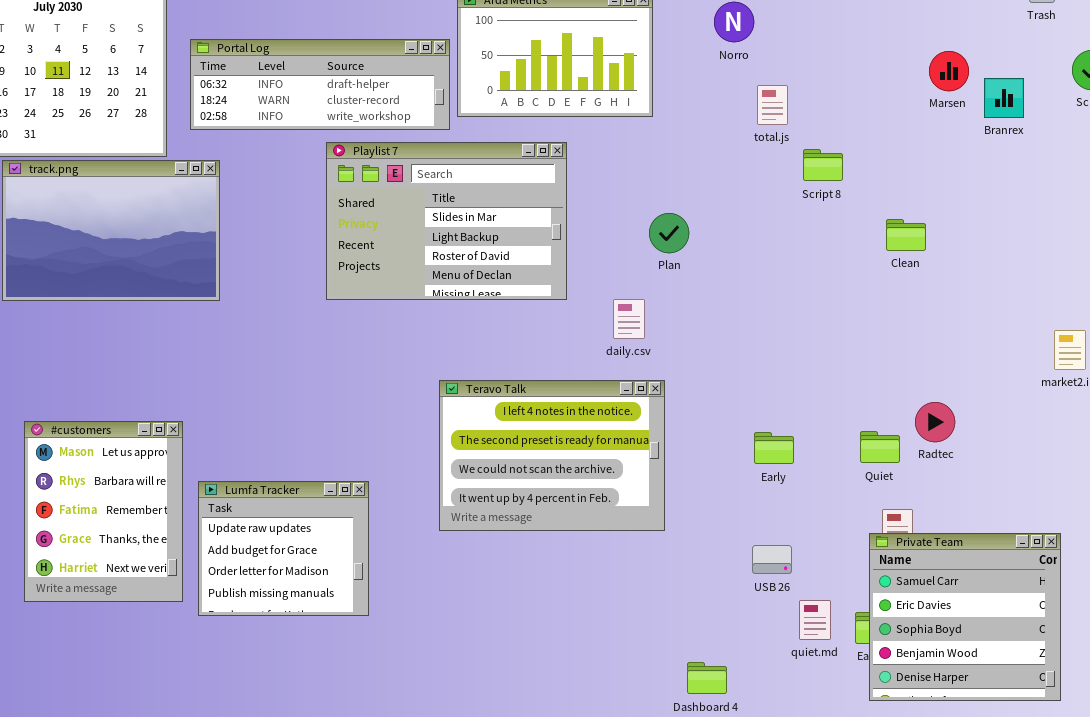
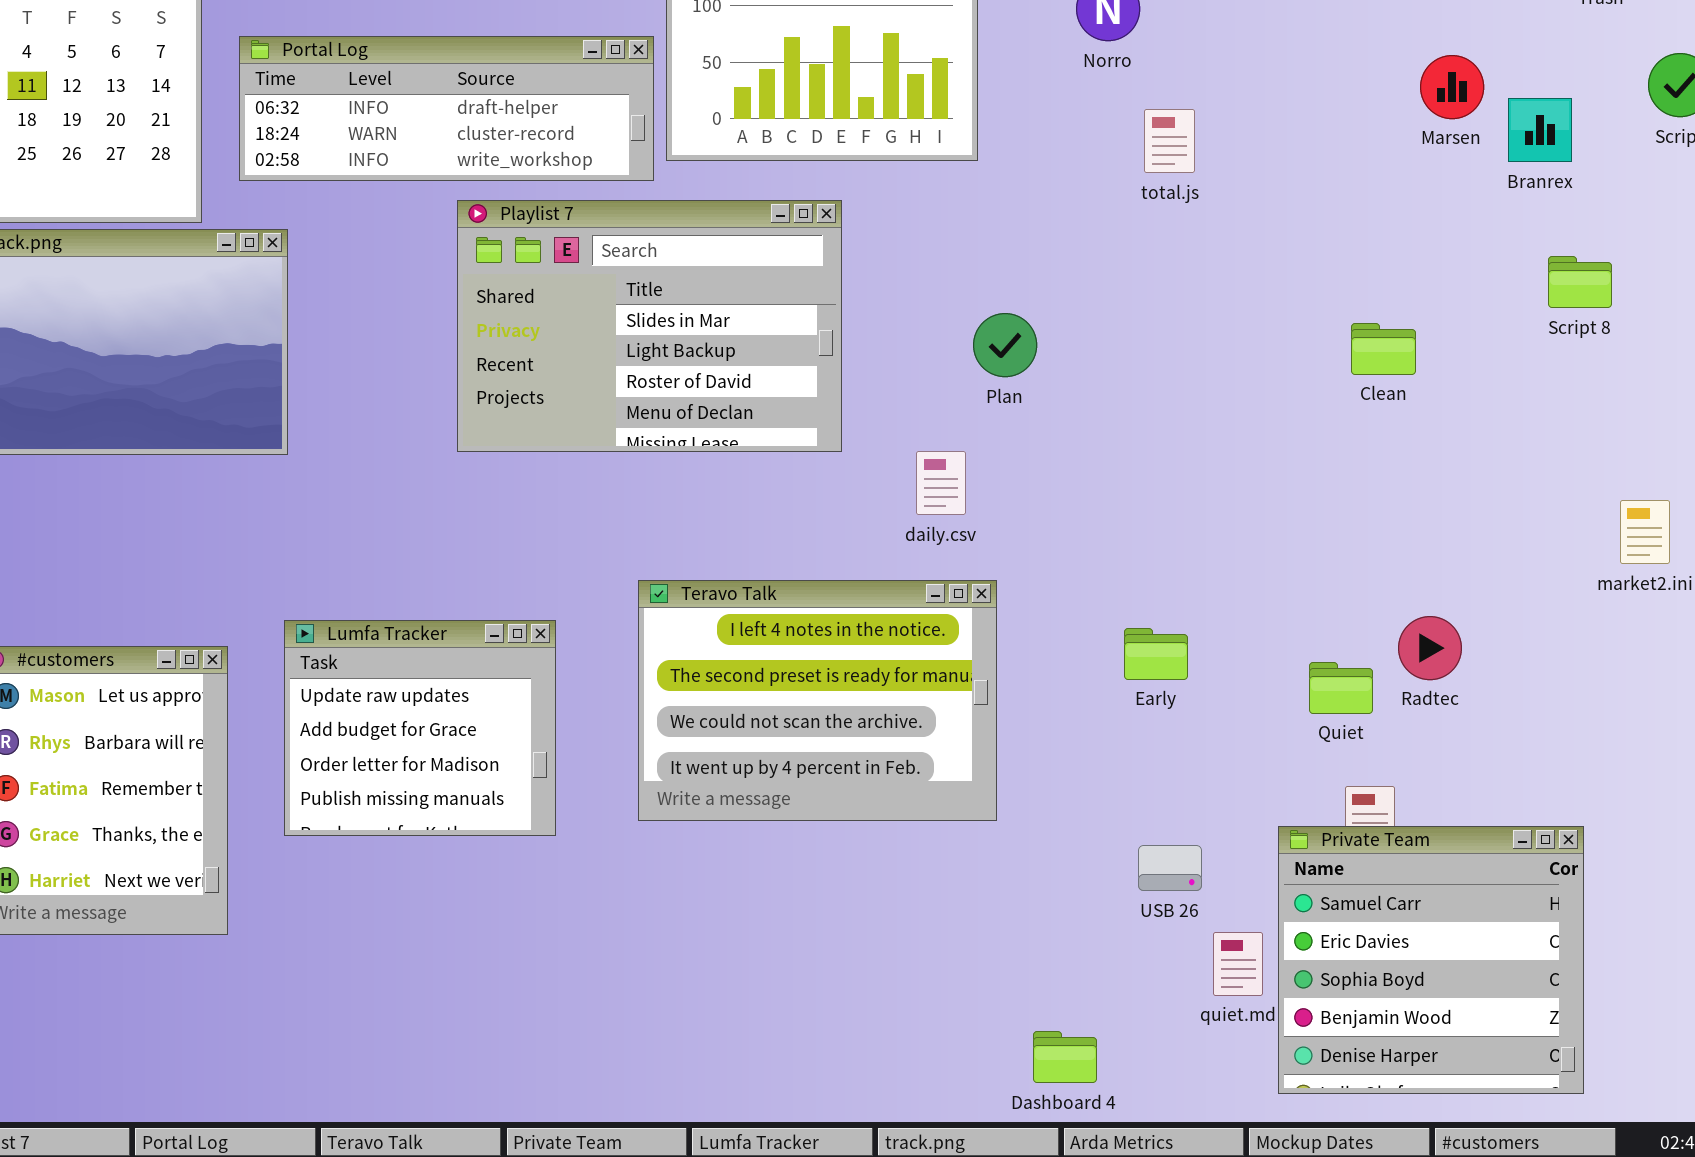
Script 8: [803,149,843,181] -> [1548,256,1612,308], moved
Early: [754,432,794,464] -> [1124,628,1188,680], moved
Lumfa Tracker: [198,481,369,616] -> [284,620,556,836], moved
Private Team: [869,533,1061,701] -> [1278,826,1584,1094], moved

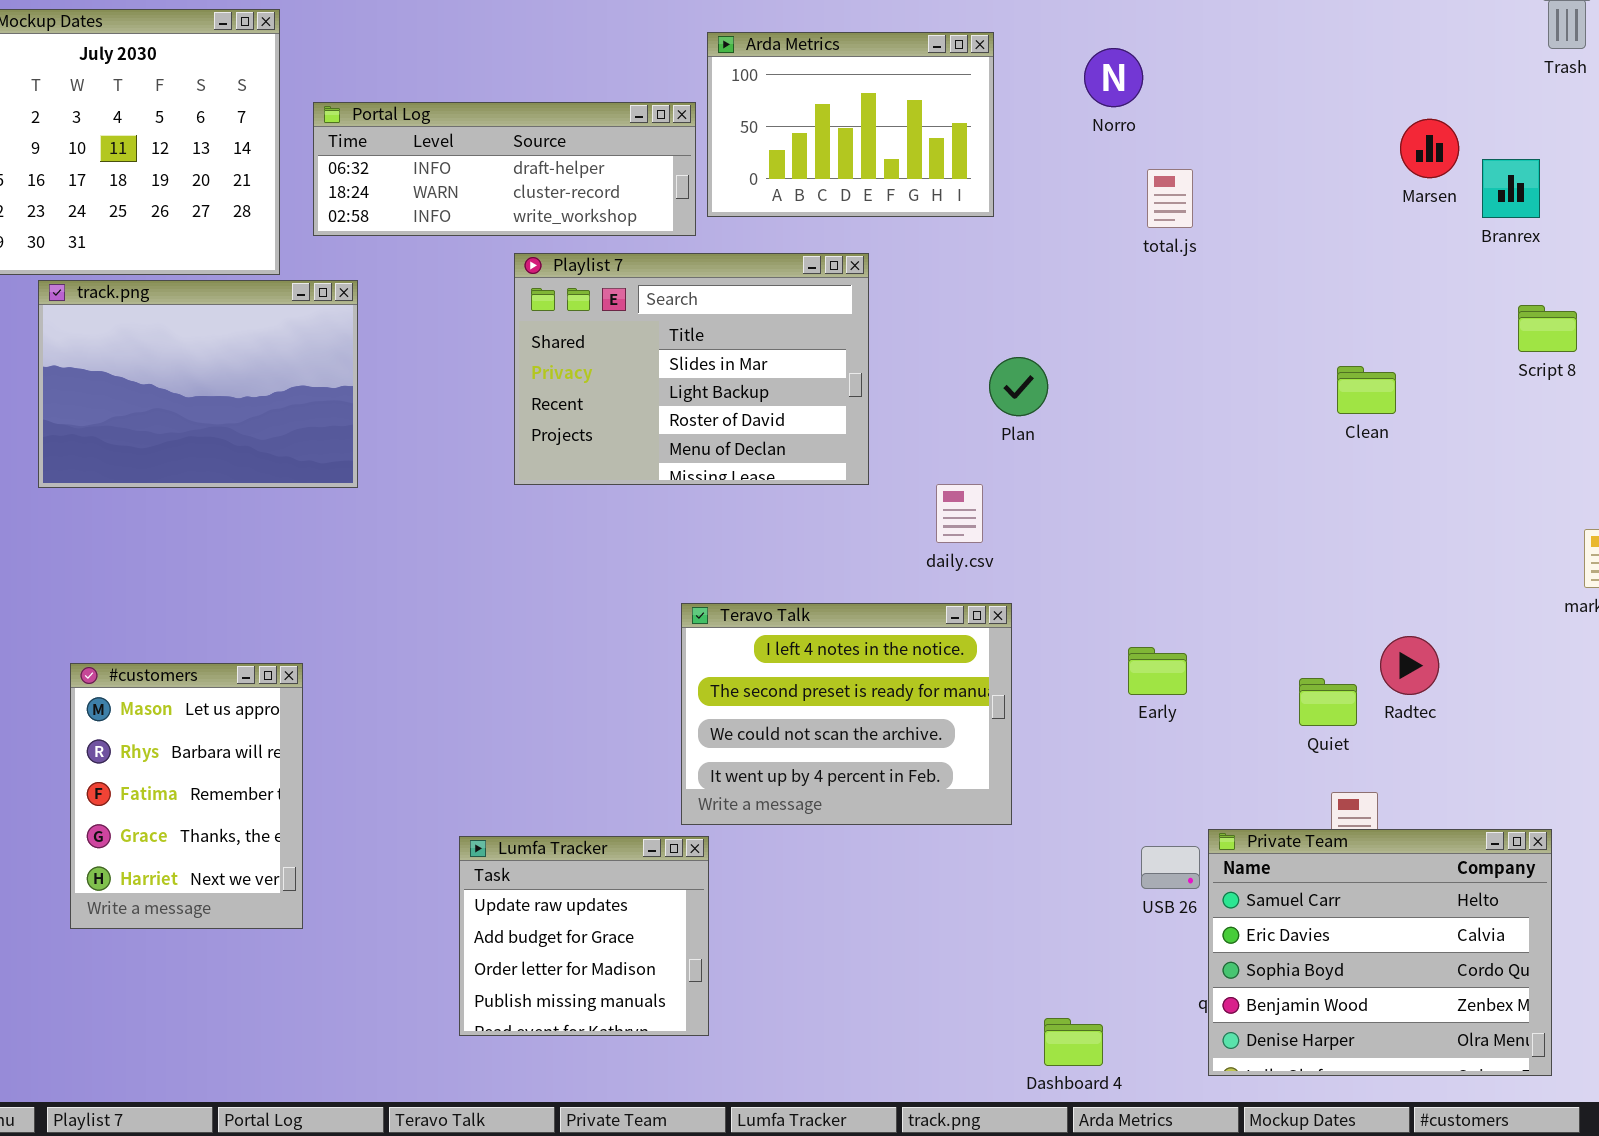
Lumfa Tracker: [284,620,556,836] -> [459,836,709,1036], moved
Private Team: [1278,826,1584,1094] -> [1208,829,1552,1076], resized

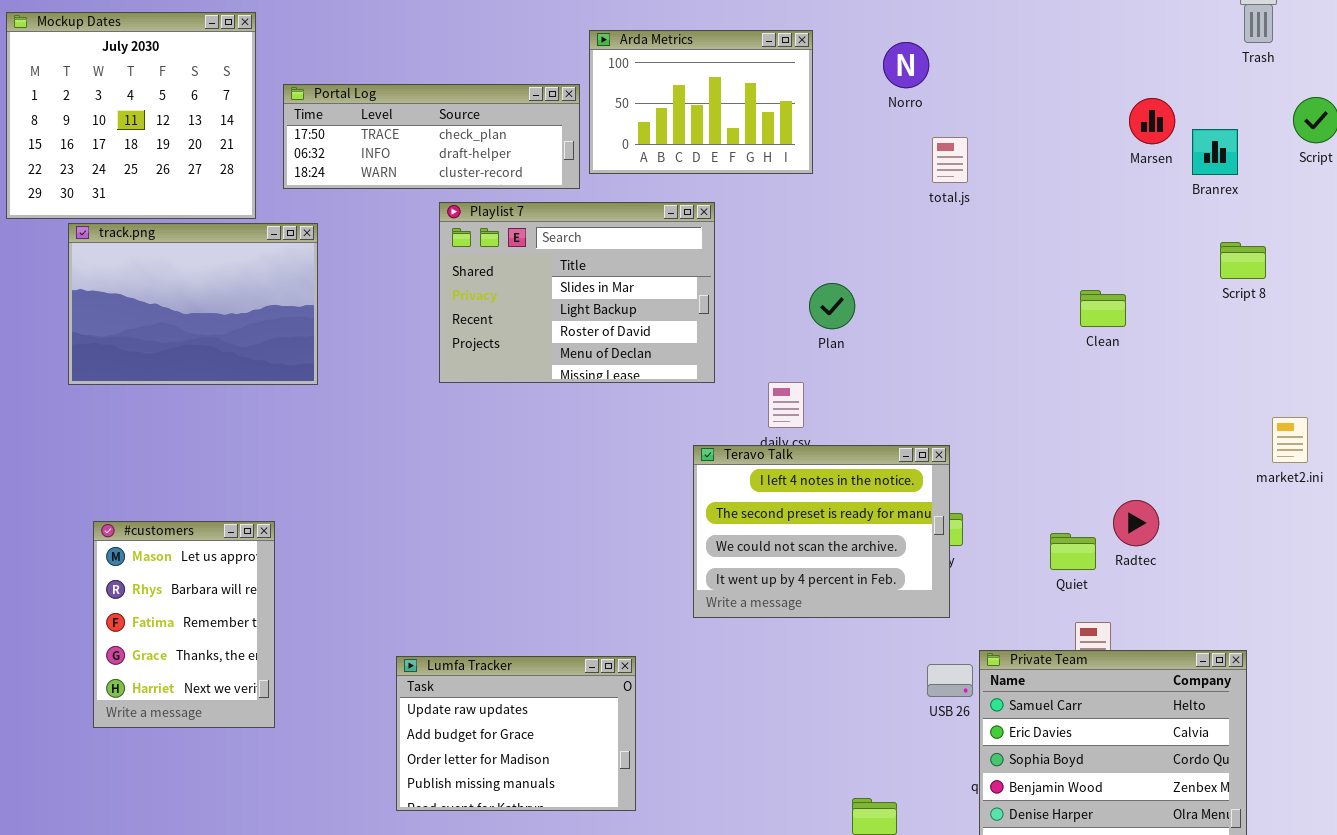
Portal Log: [313,102,696,236] -> [283,84,580,189], scrolled up 1 row
Teravo Talk: [681,603,1012,825] -> [693,445,950,618], moved
Lumfa Tracker: [459,836,709,1036] -> [396,656,636,811], resized

